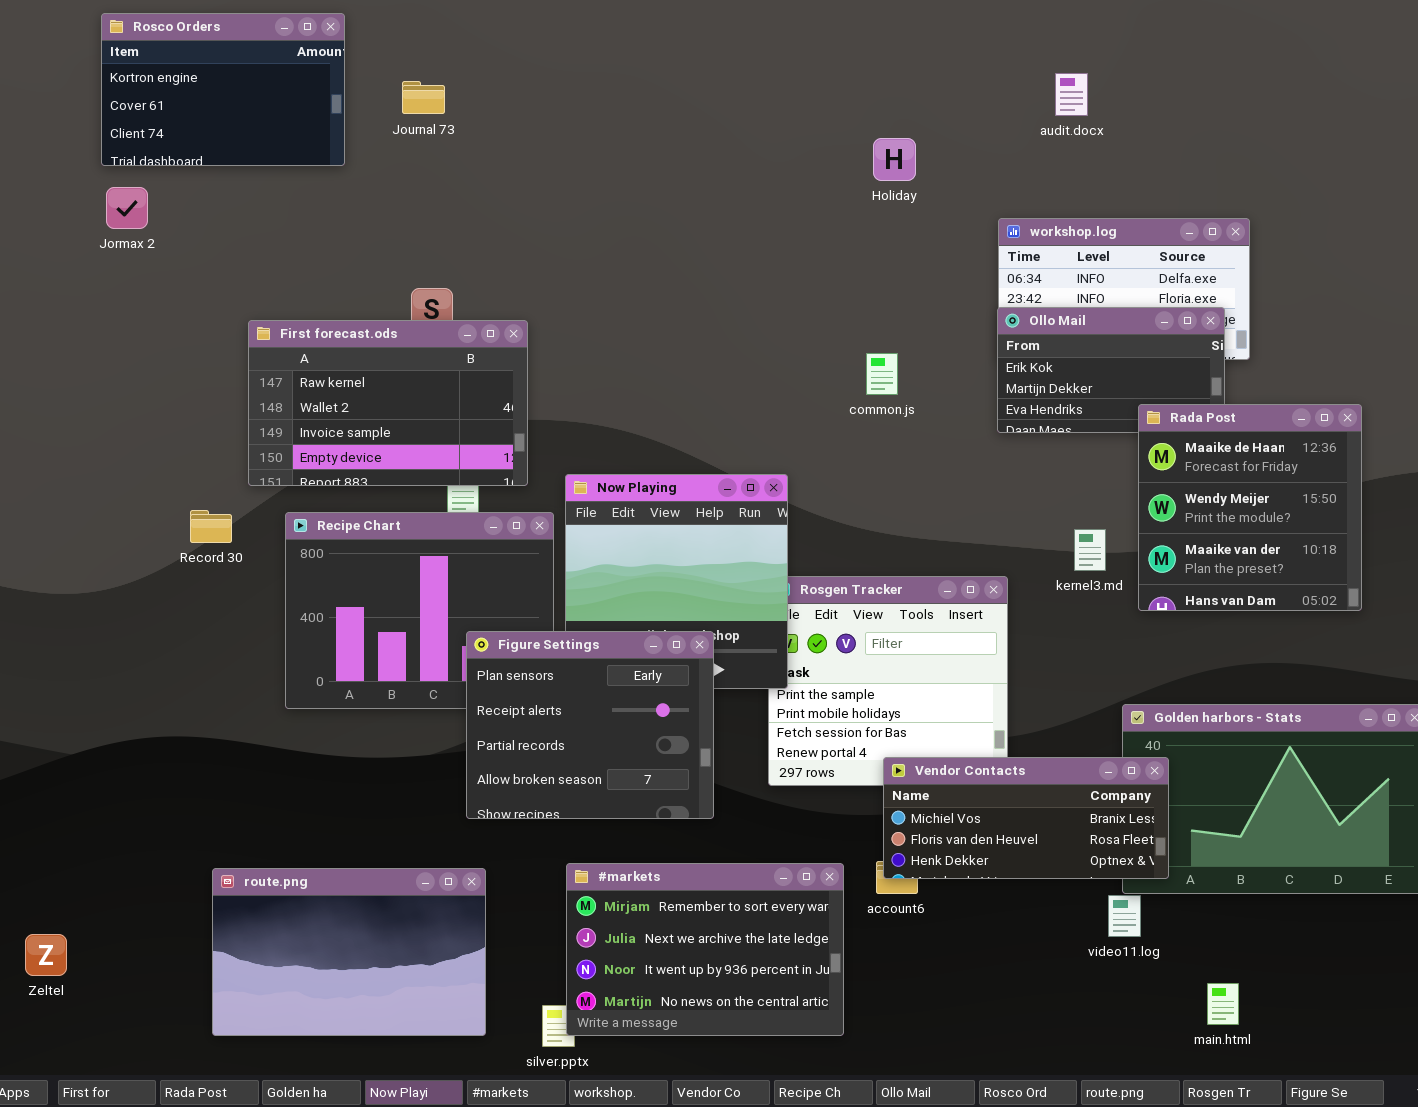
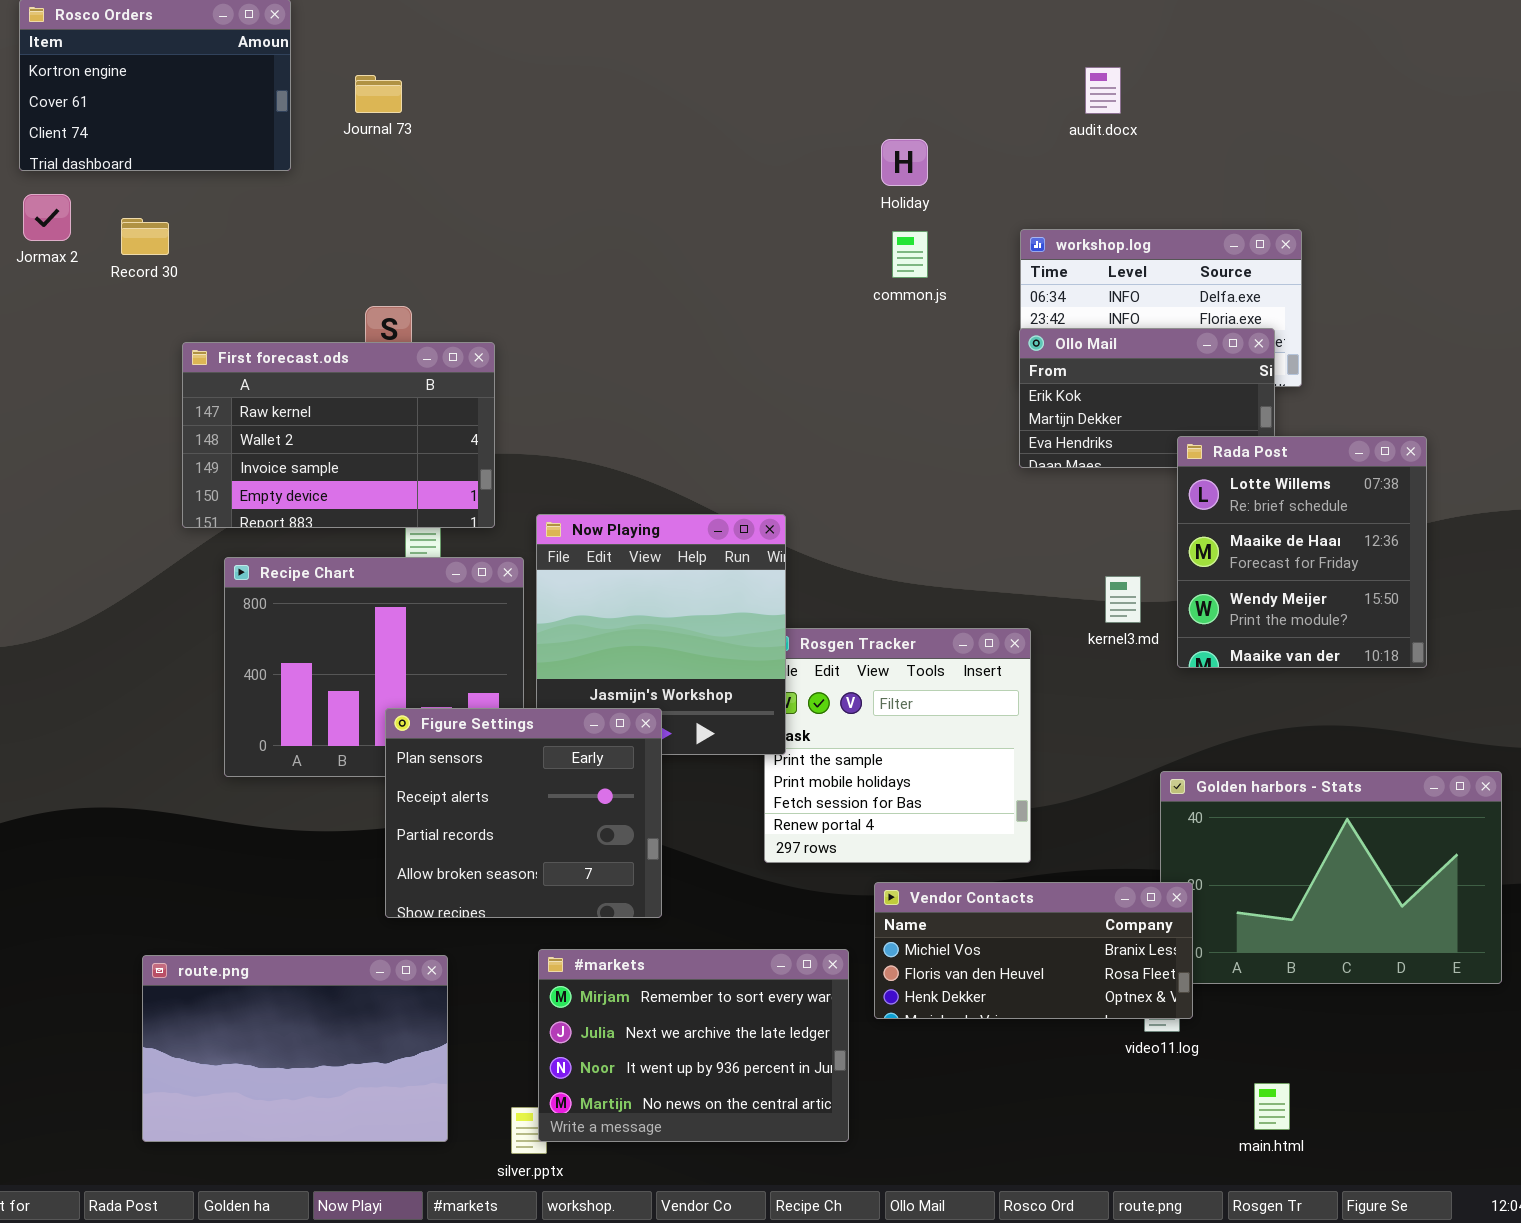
common.js: [866,353,898,395] -> [892,231,928,278], moved
Rada Post: [1138,404,1362,611] -> [1177,436,1427,668], scrolled up 1 row
Record 30: [190,510,232,543] -> [121,218,169,255], moved
Figure Settings: [466,631,714,819] -> [385,708,662,918], moved
Vendor Contacts: [883,757,1169,879] -> [874,882,1193,1019], moved

